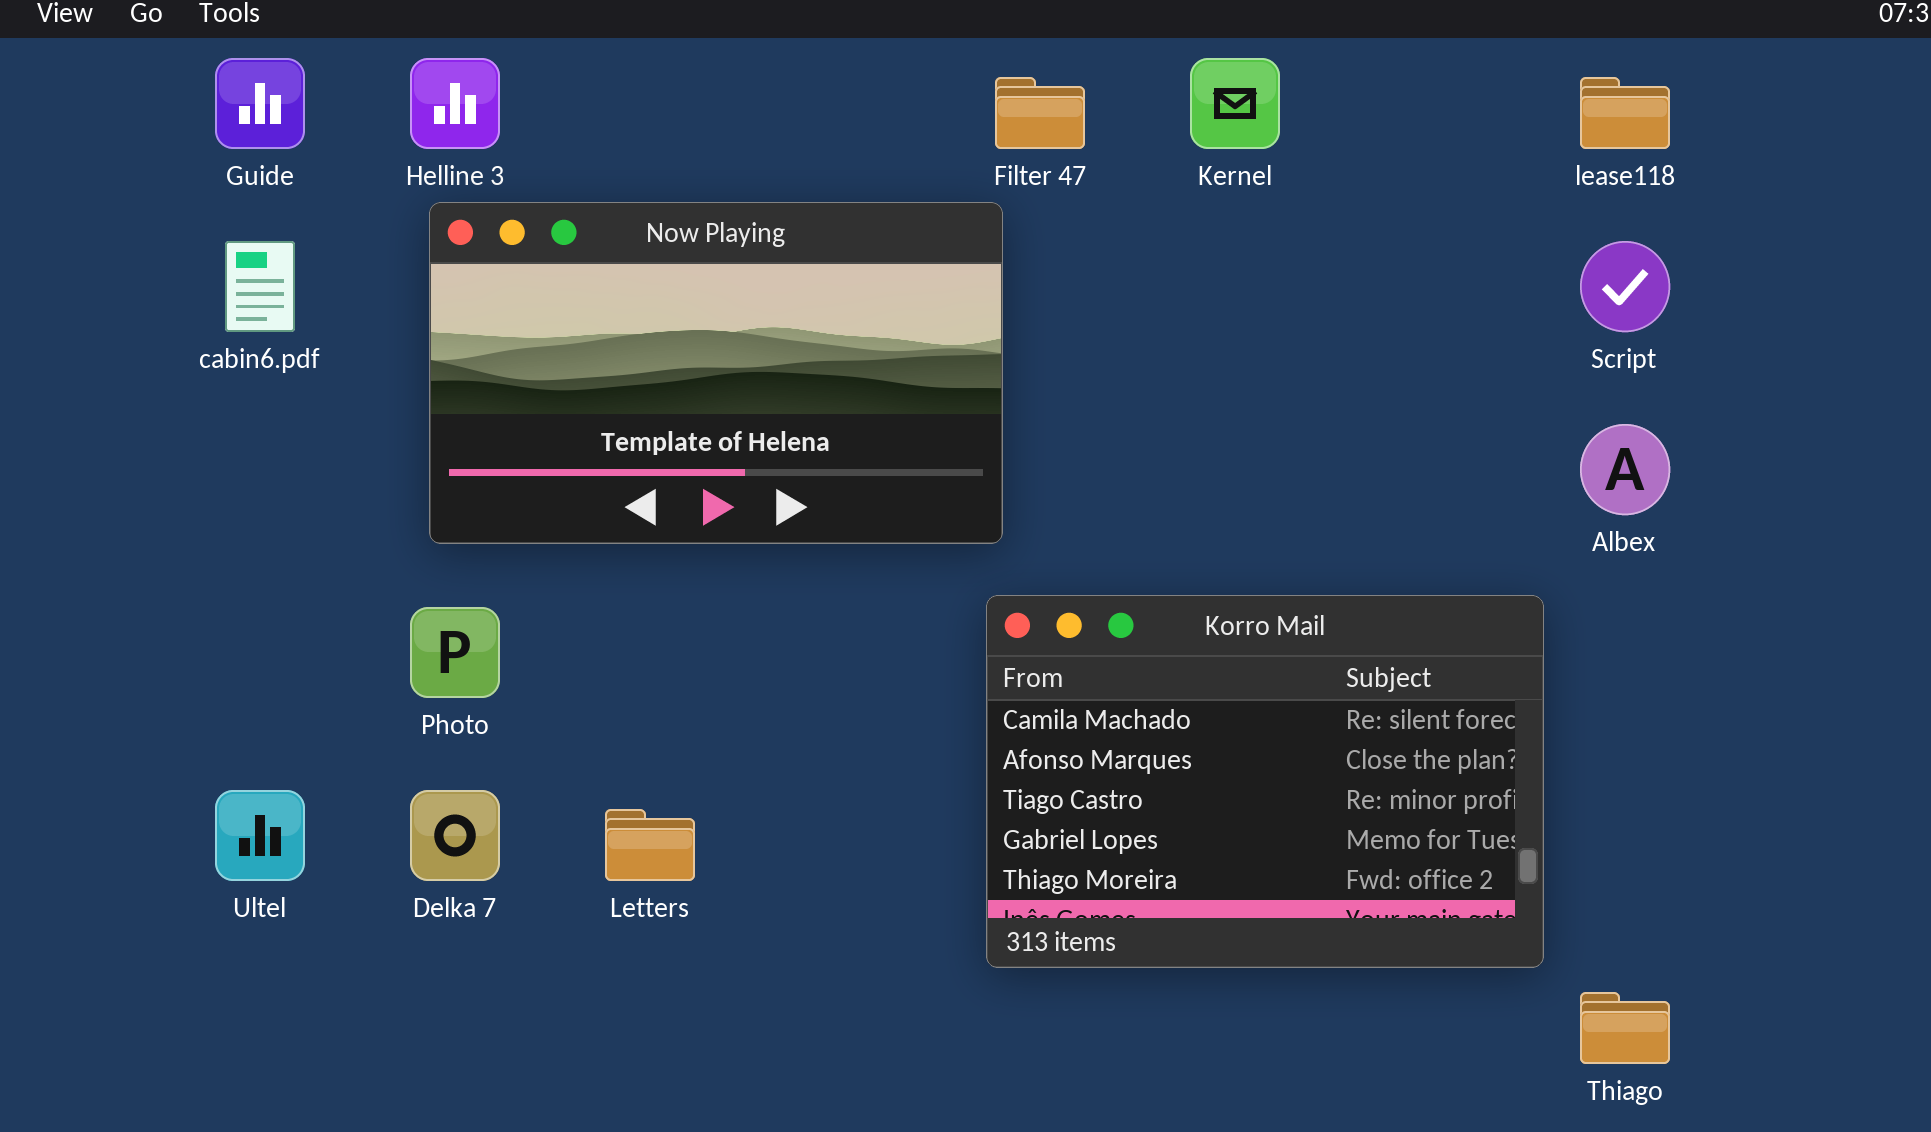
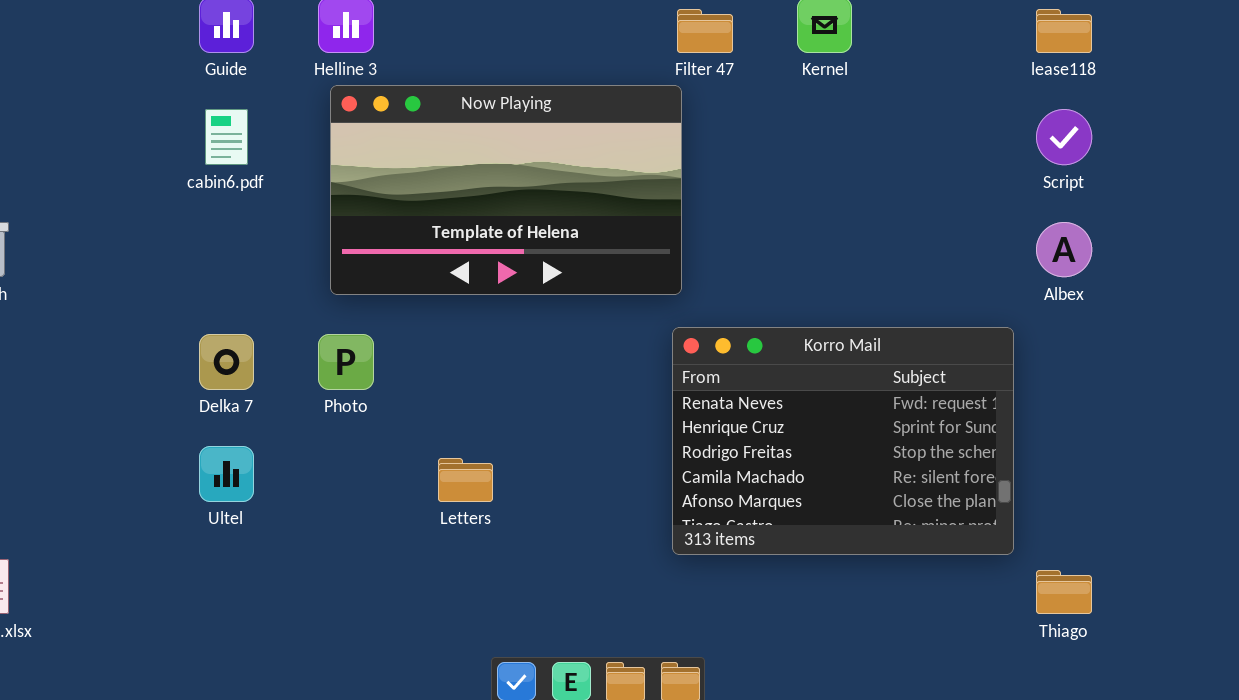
Korro Mail: [986,595,1544,968] -> [672,327,1014,555], scrolled up 3 rows
Delka 7: [410,790,500,881] -> [199,334,254,390], moved

